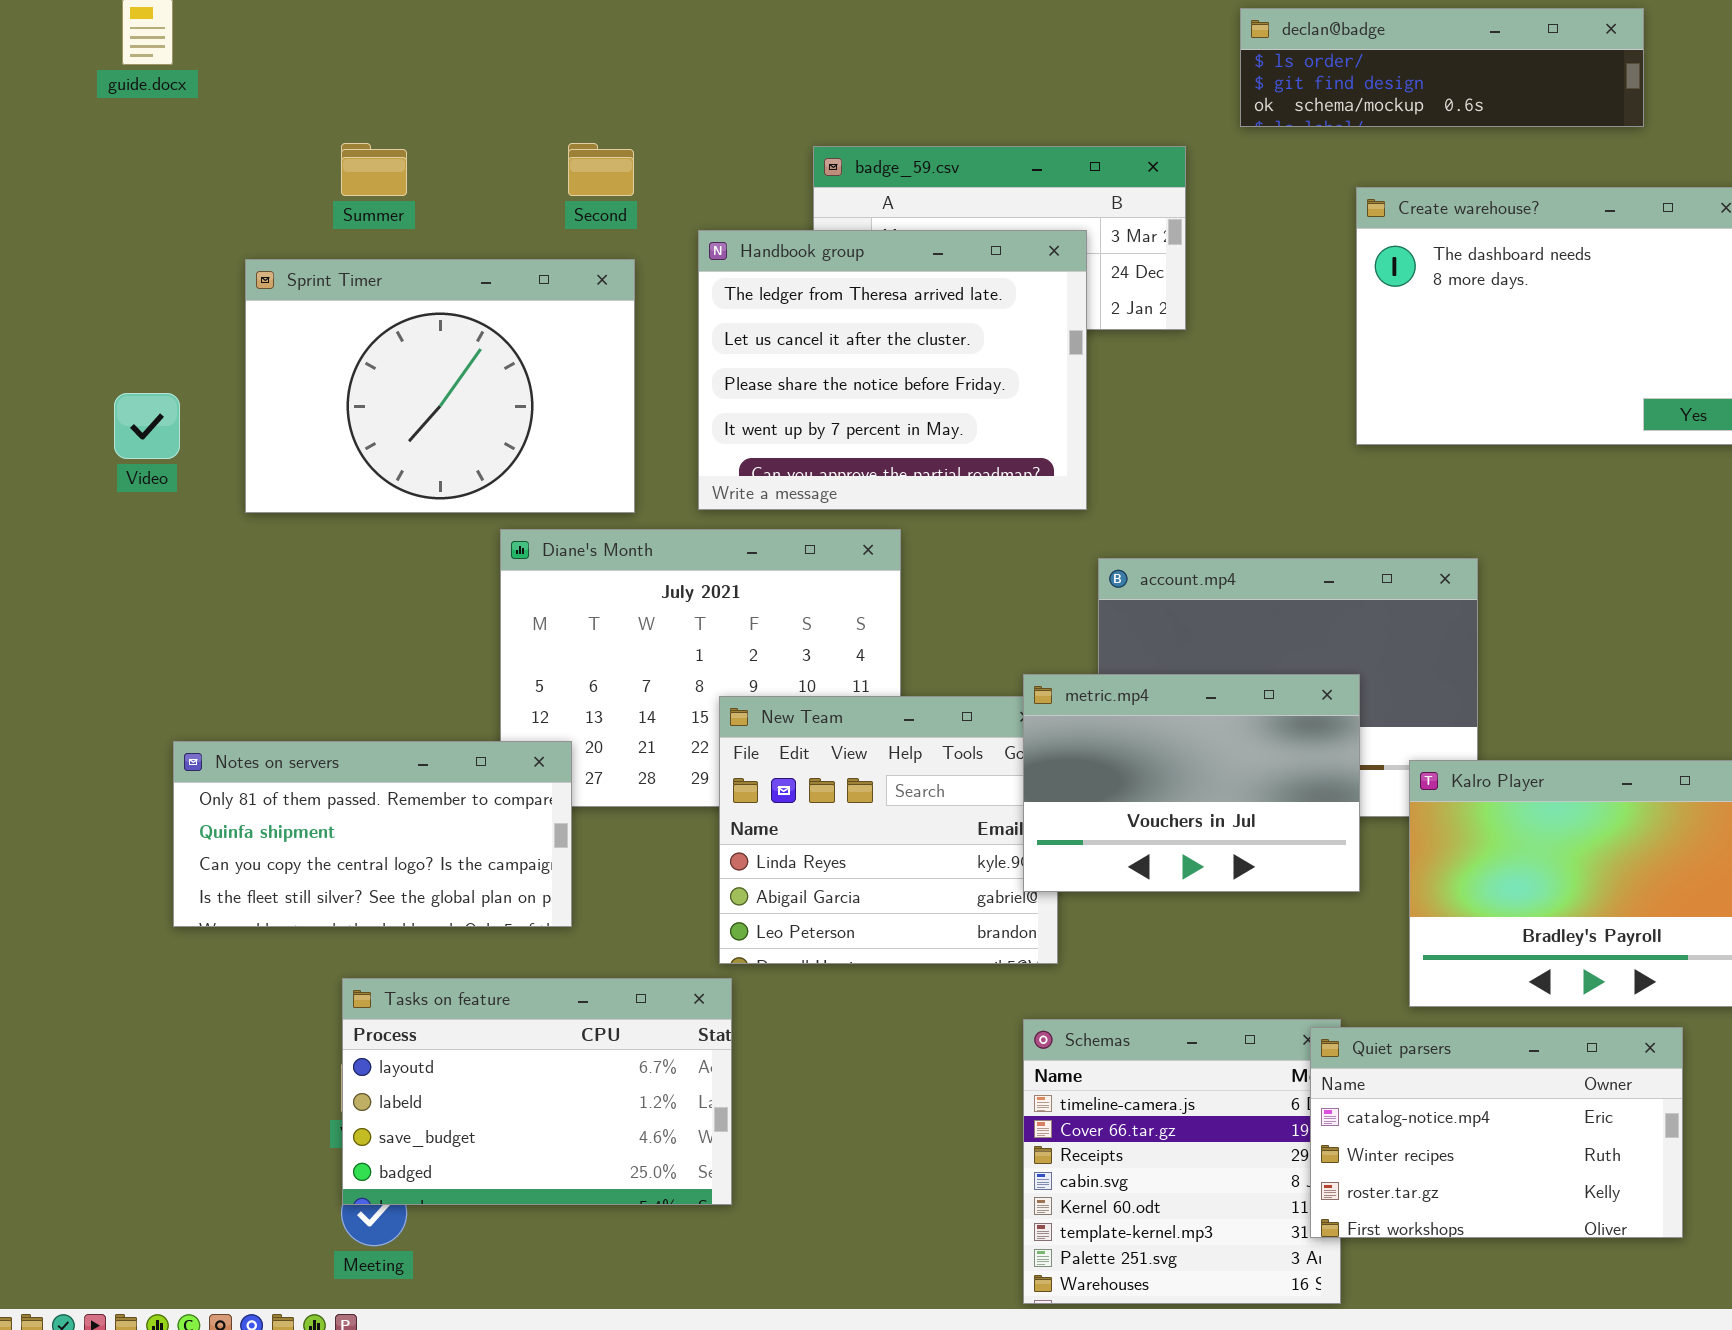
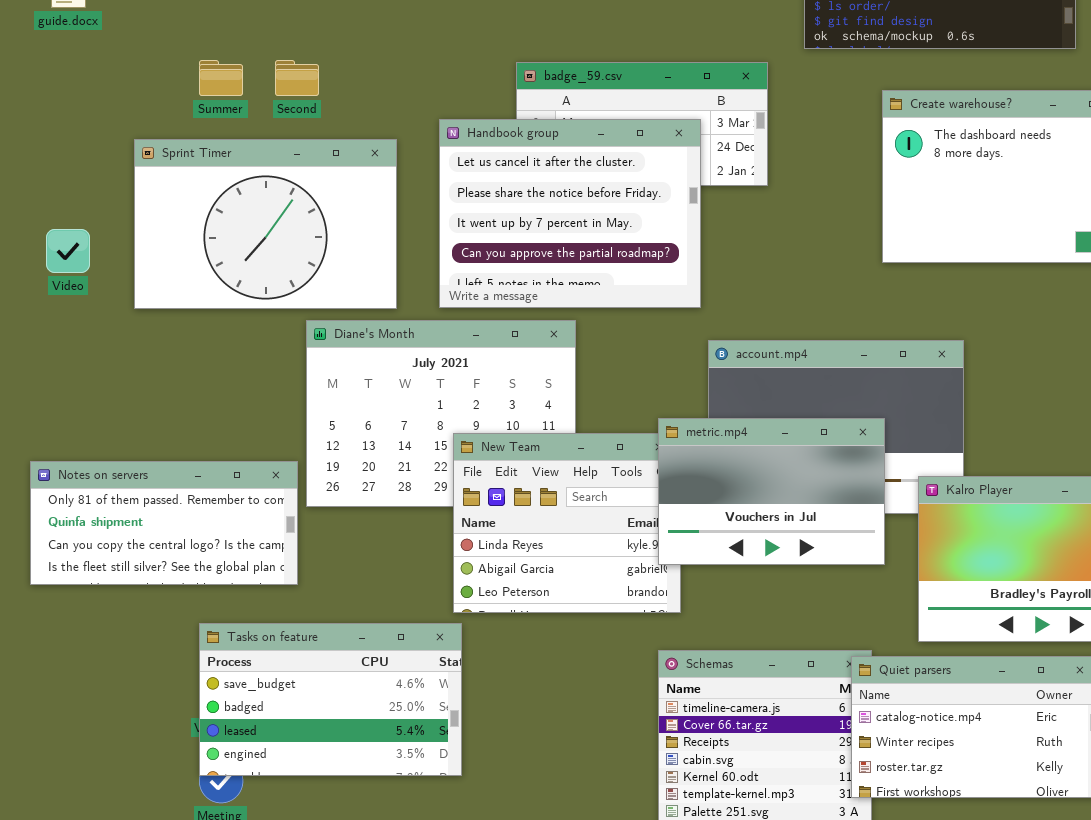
Second: [568,143,634,196] -> [275,60,319,96], moved
Handbook group: [698,230,1087,510] -> [439,119,701,308], scrolled down 1 row
Notes on servers: [173,741,572,927] -> [30,461,298,585], moved
Tasks on feature: [342,978,732,1205] -> [199,623,462,776], scrolled down 2 rows

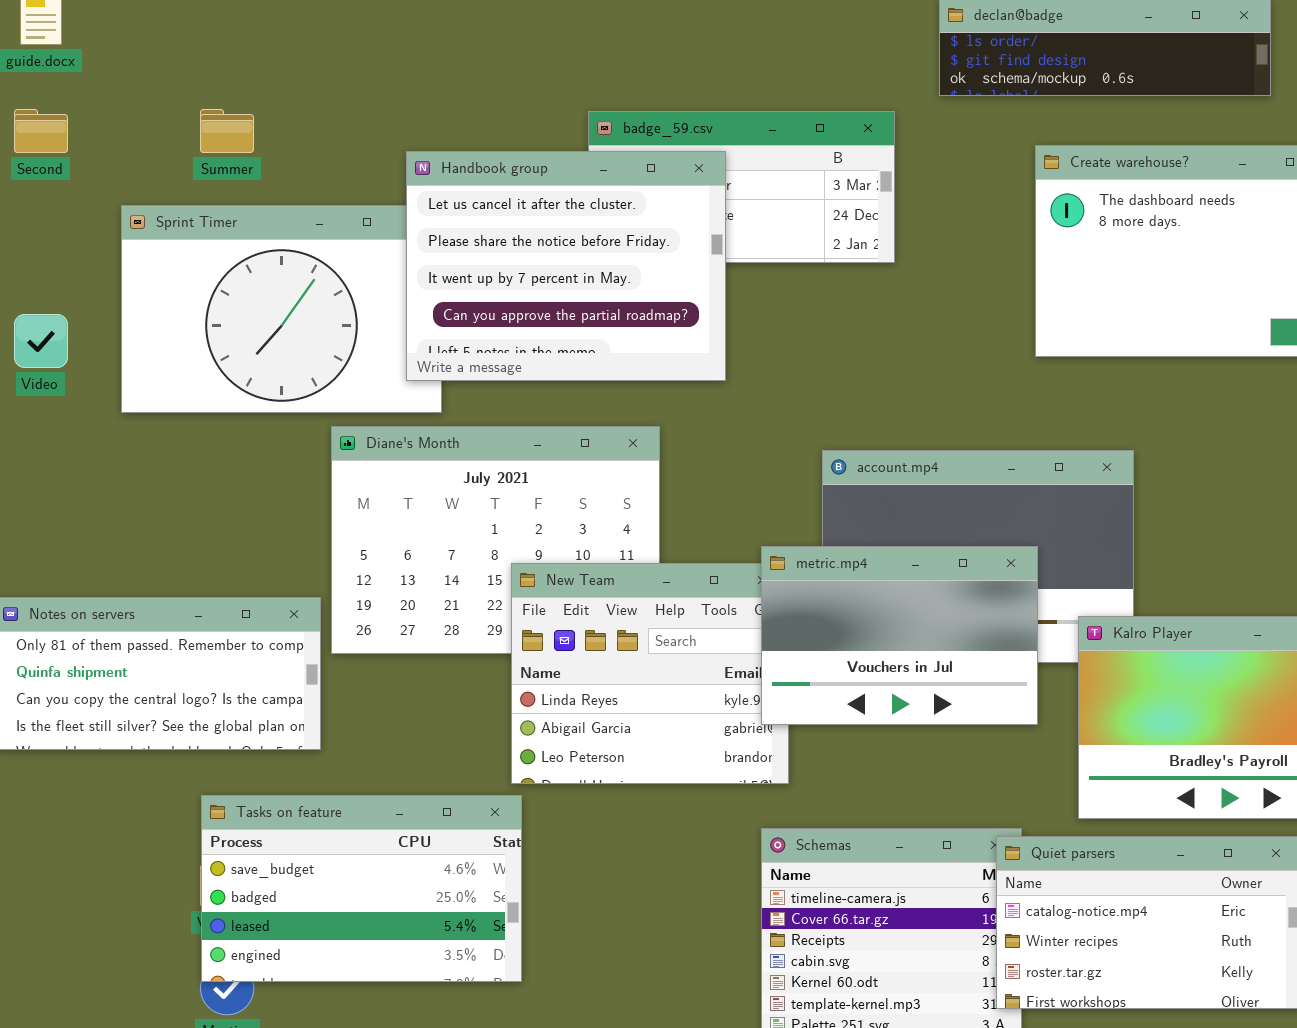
Second: [275,60,319,96] -> [14,109,68,153], moved
Handbook group: [439,119,701,308] -> [406,151,726,381], moved

